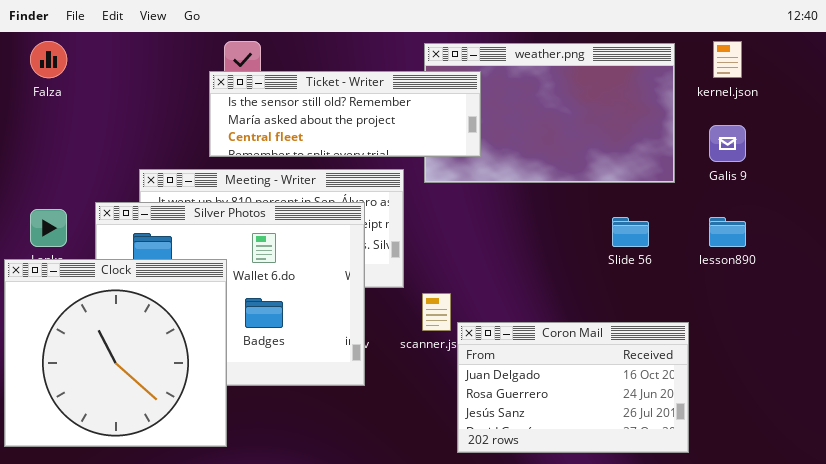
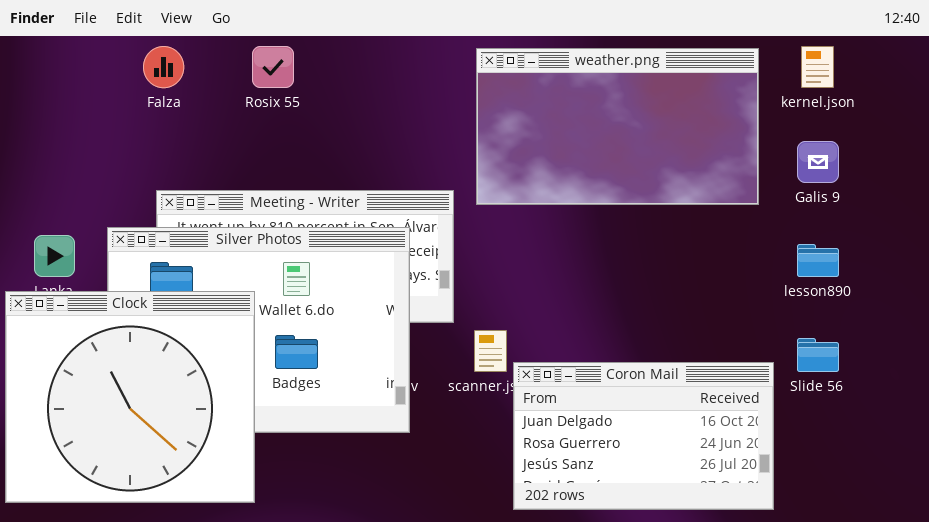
Falza: [30,41,67,78] -> [143,46,184,88], moved
Ticket - Writer: [209,71,481,157] -> none, closed
Slide 56: [612,217,649,247] -> [797,338,839,372], moved

